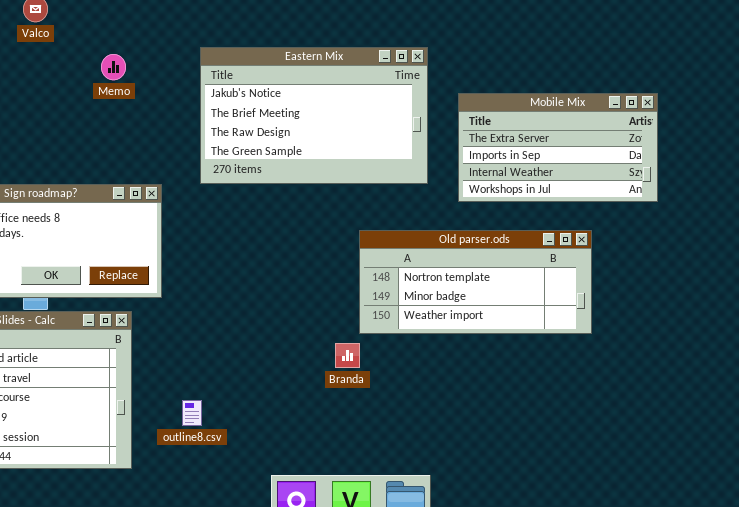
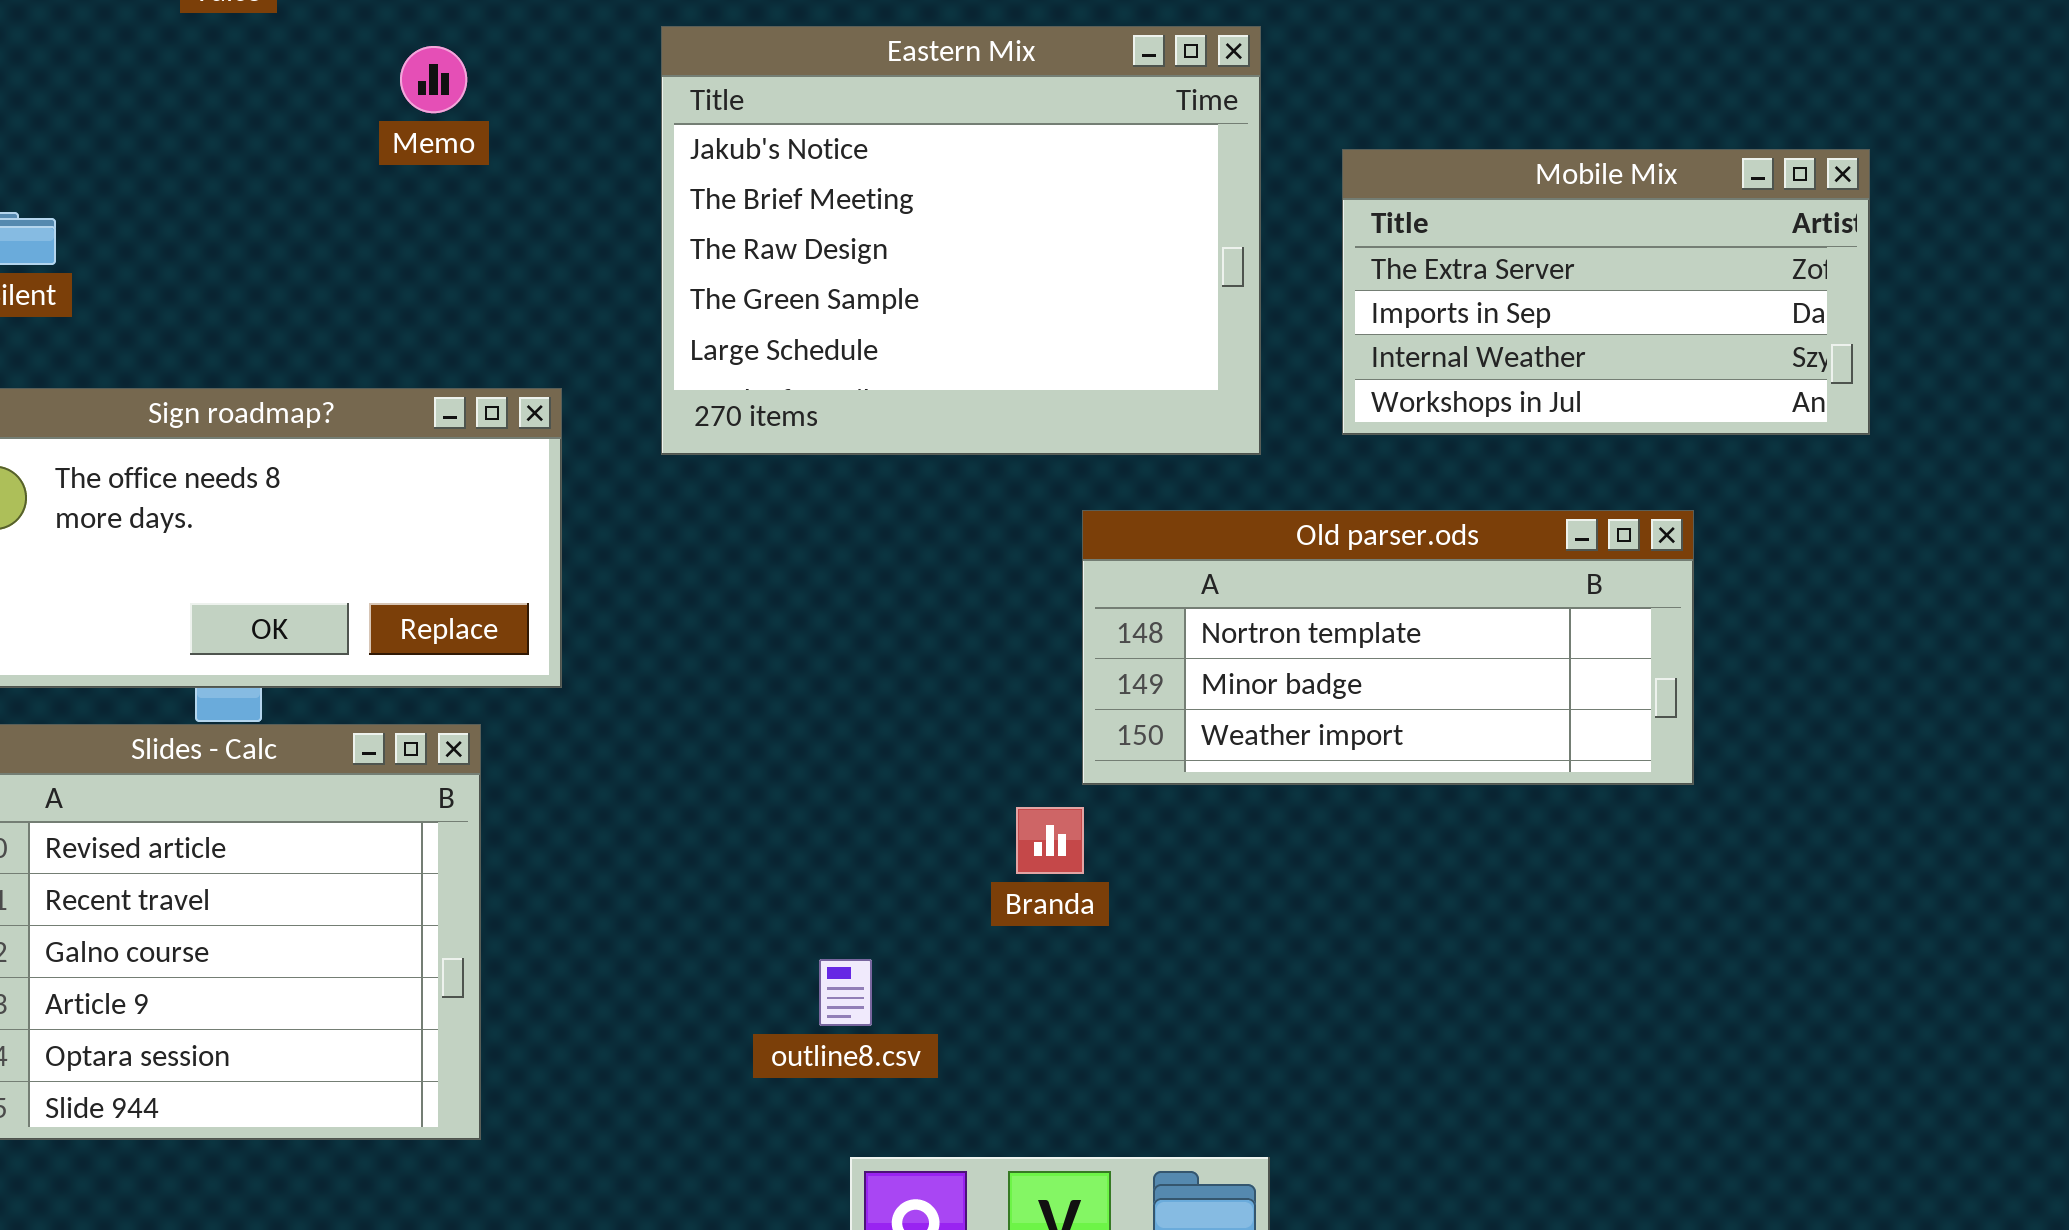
Eastern Mix: [200,47,428,184] -> [661,26,1261,455], resized
outline8.csv: [182,400,202,426] -> [819,959,872,1026], moved

